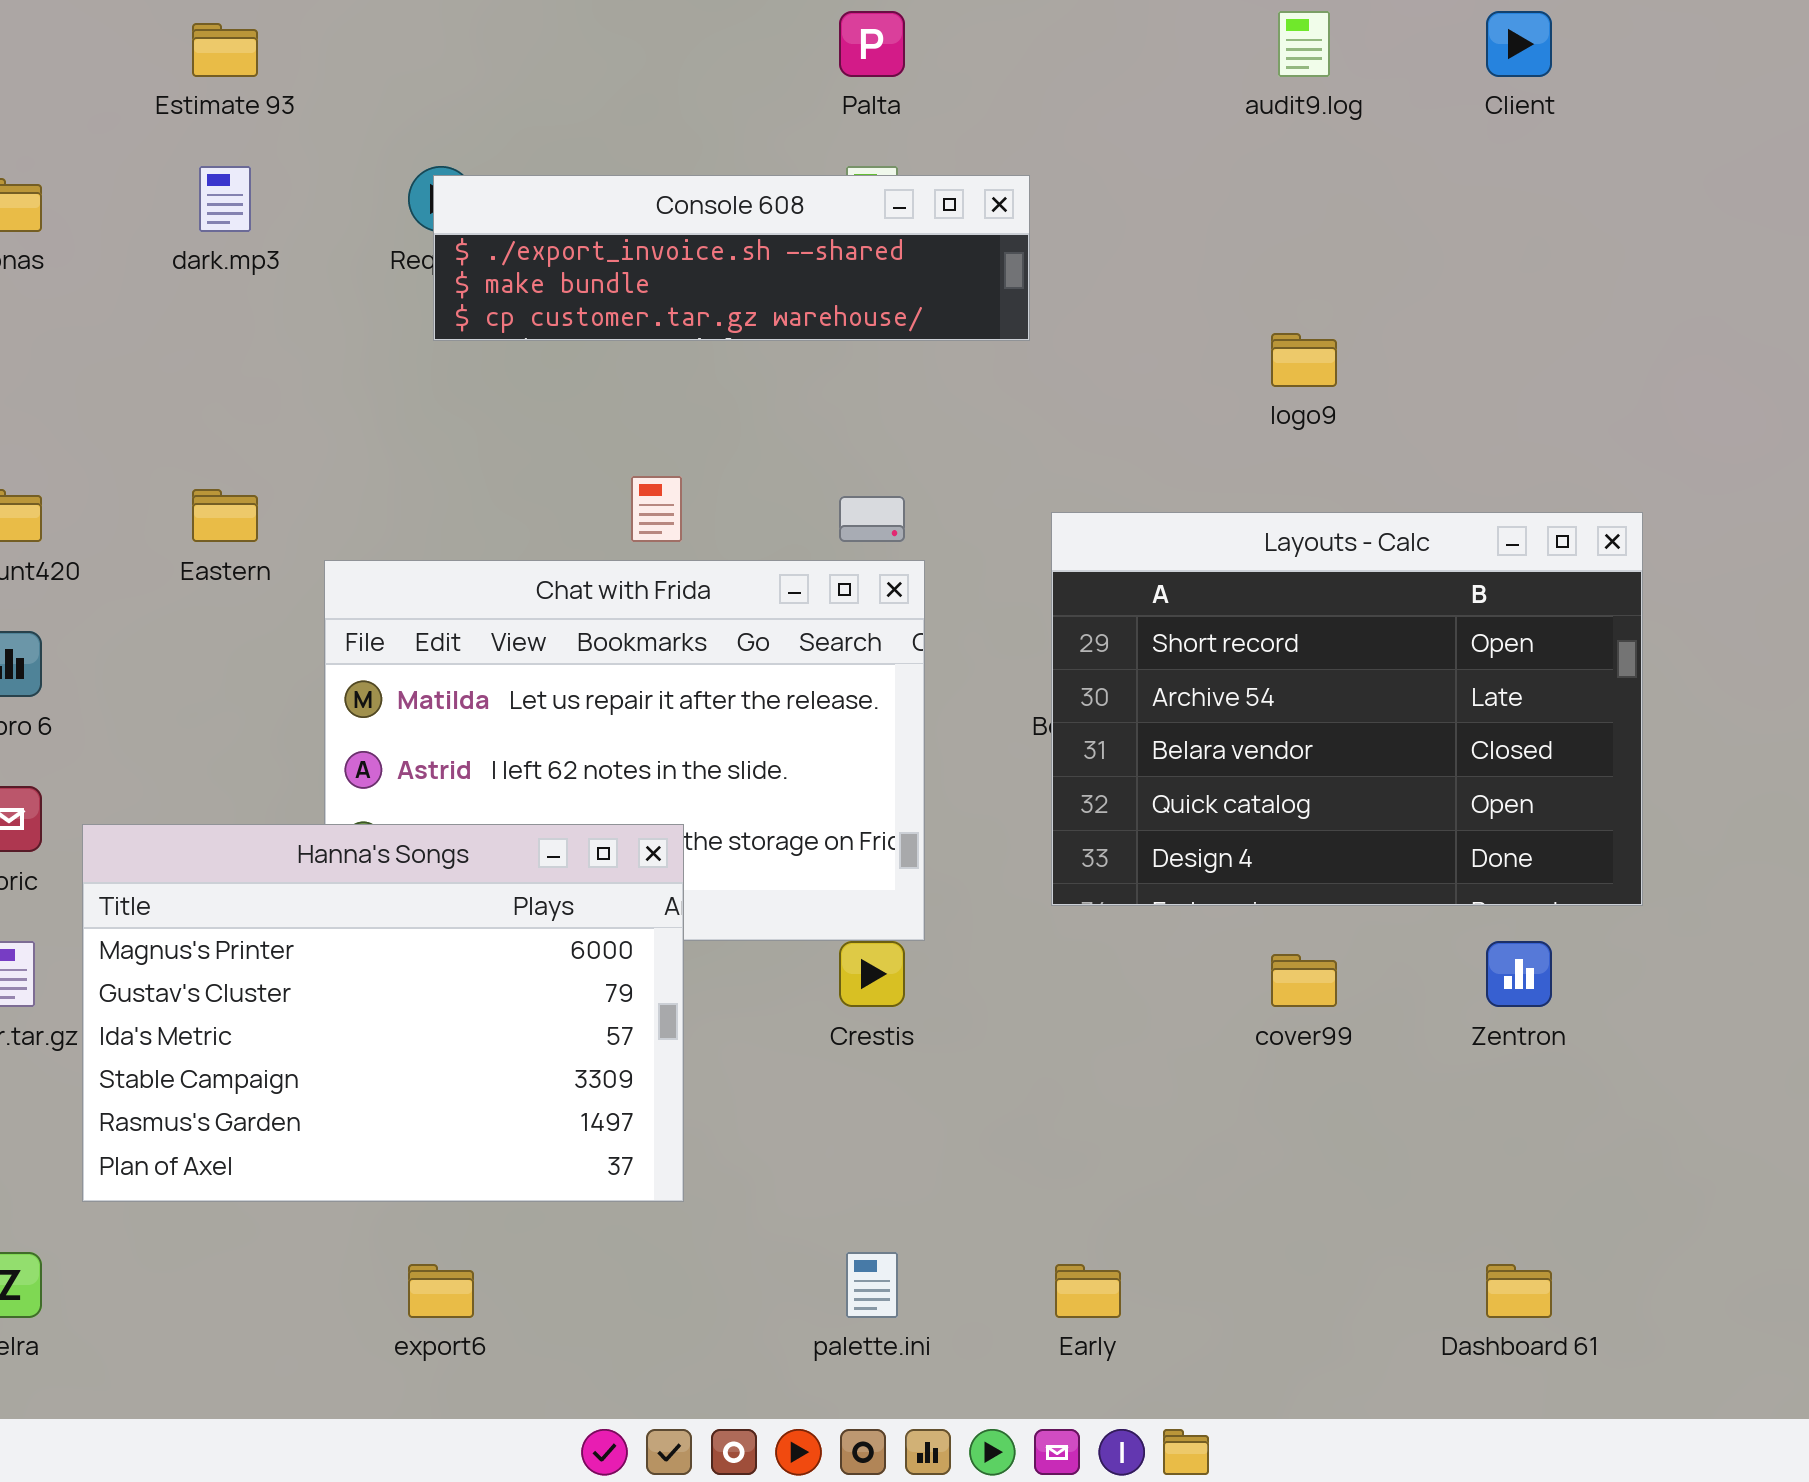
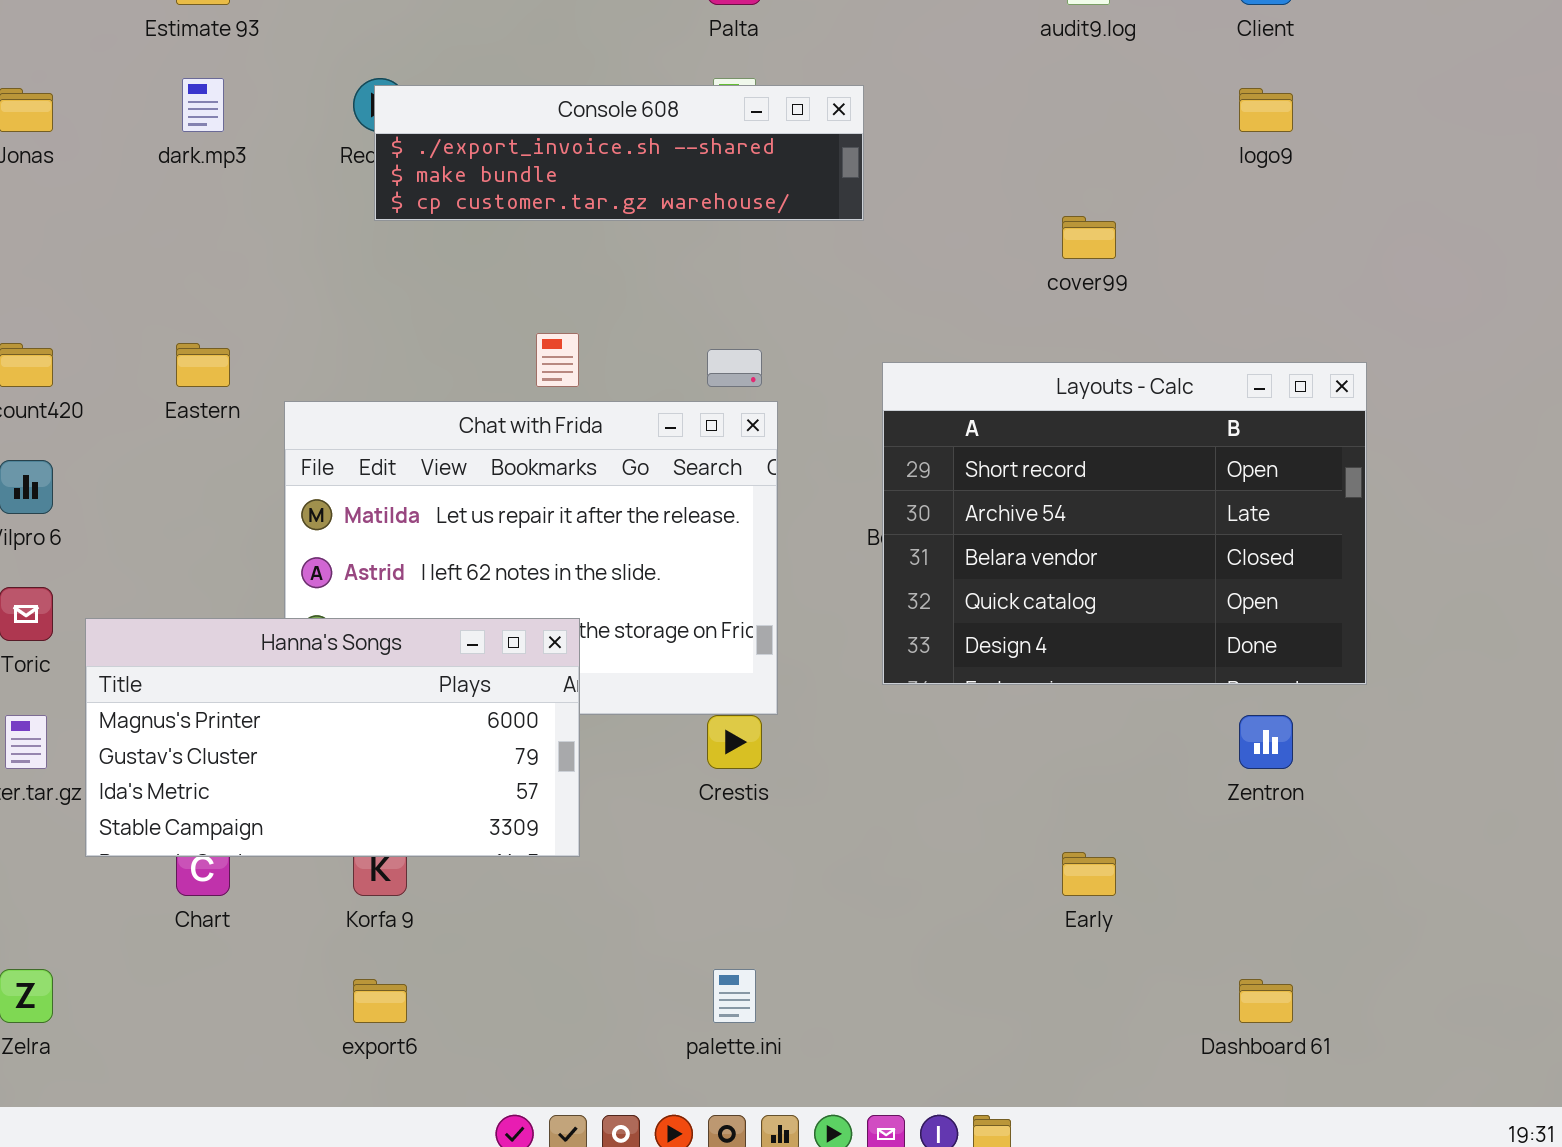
logo9: [1271,333,1337,387] -> [1239,88,1293,132], moved
Hanna's Songs: [82,824,684,1202] -> [85,618,580,857], resized
cover99: [1271,954,1337,1007] -> [1062,216,1116,259], moved
Early: [1055,1264,1121,1318] -> [1062,852,1116,896], moved

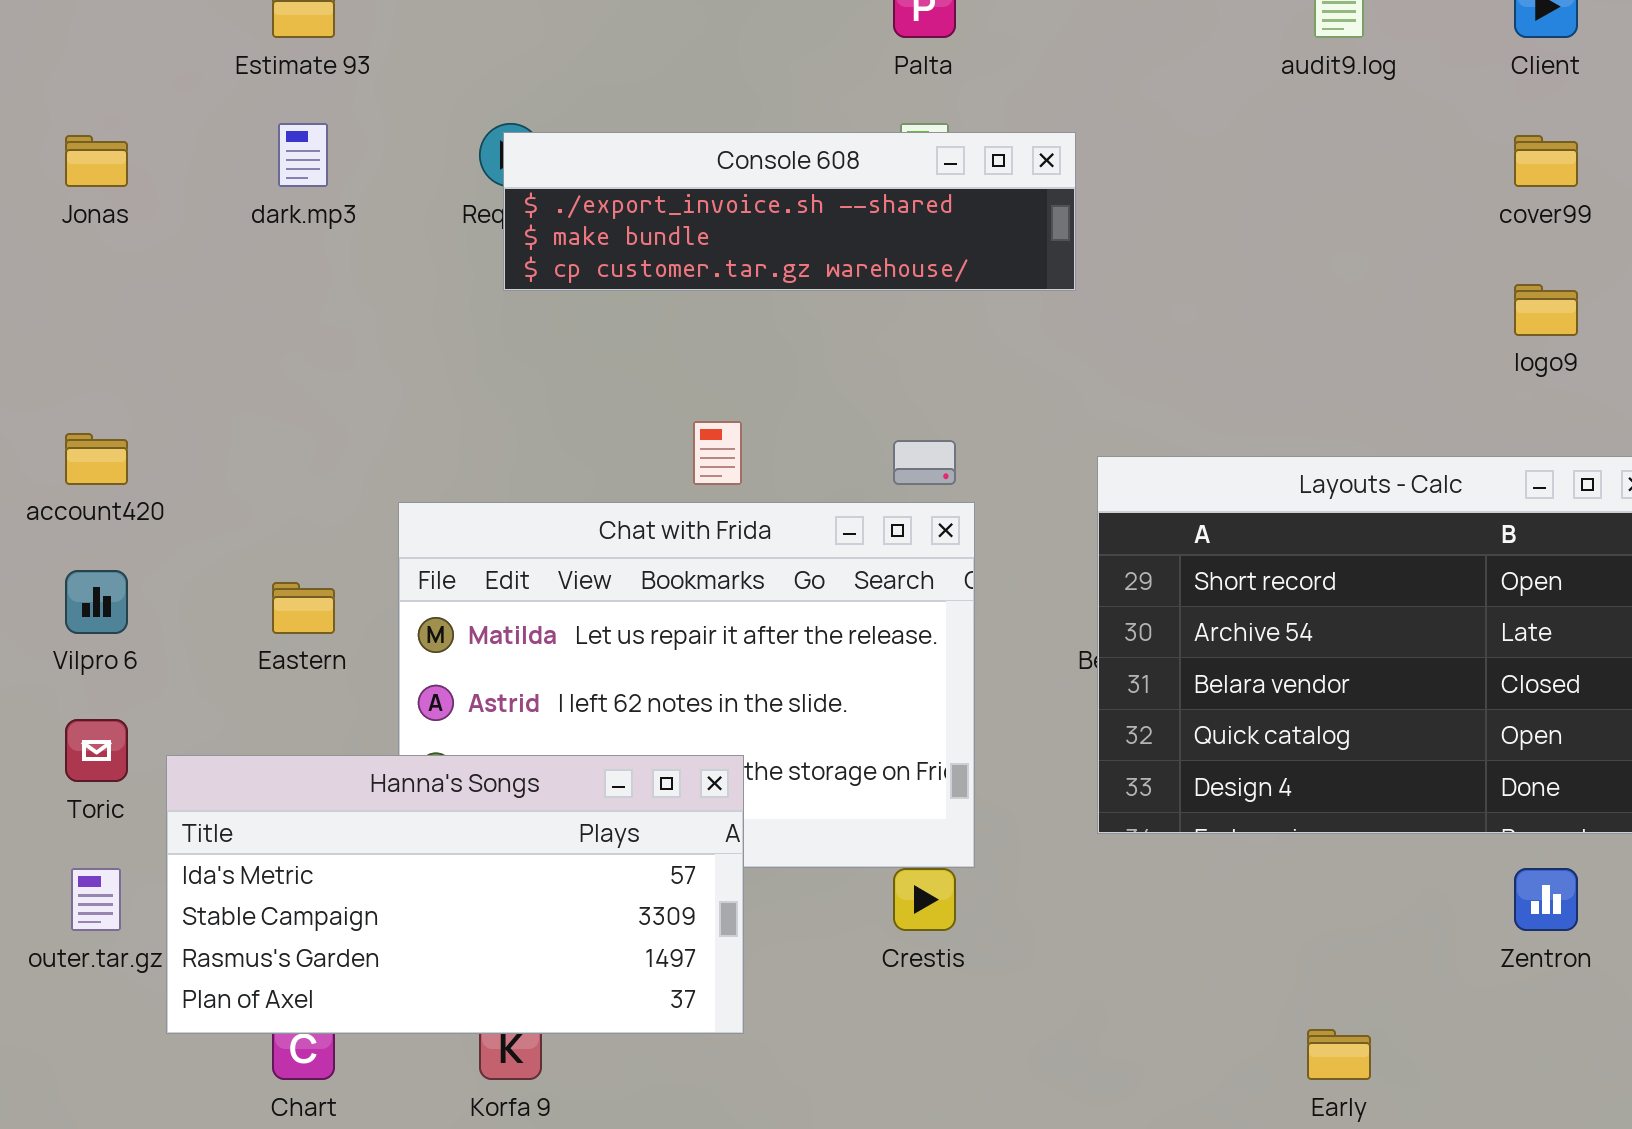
logo9: [1239,88,1293,132] -> [1514,284,1578,336], moved
cover99: [1062,216,1116,259] -> [1514,135,1578,187], moved
Eastern: [176,343,230,387] -> [272,582,335,634], moved
Hanna's Songs: [85,618,580,857] -> [166,755,744,1034], scrolled down 2 rows

